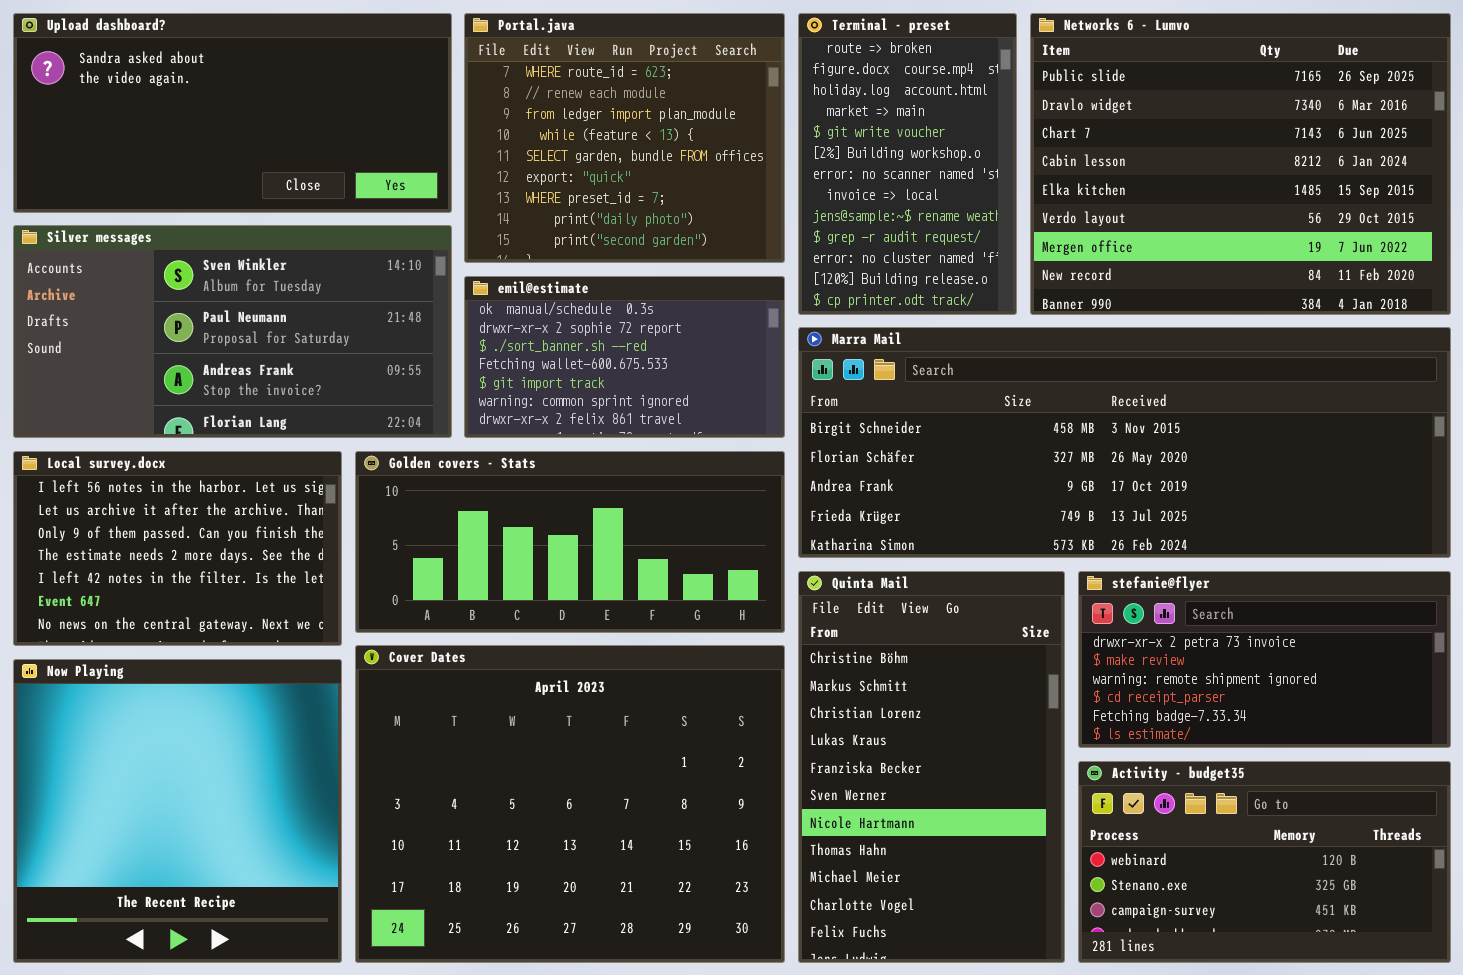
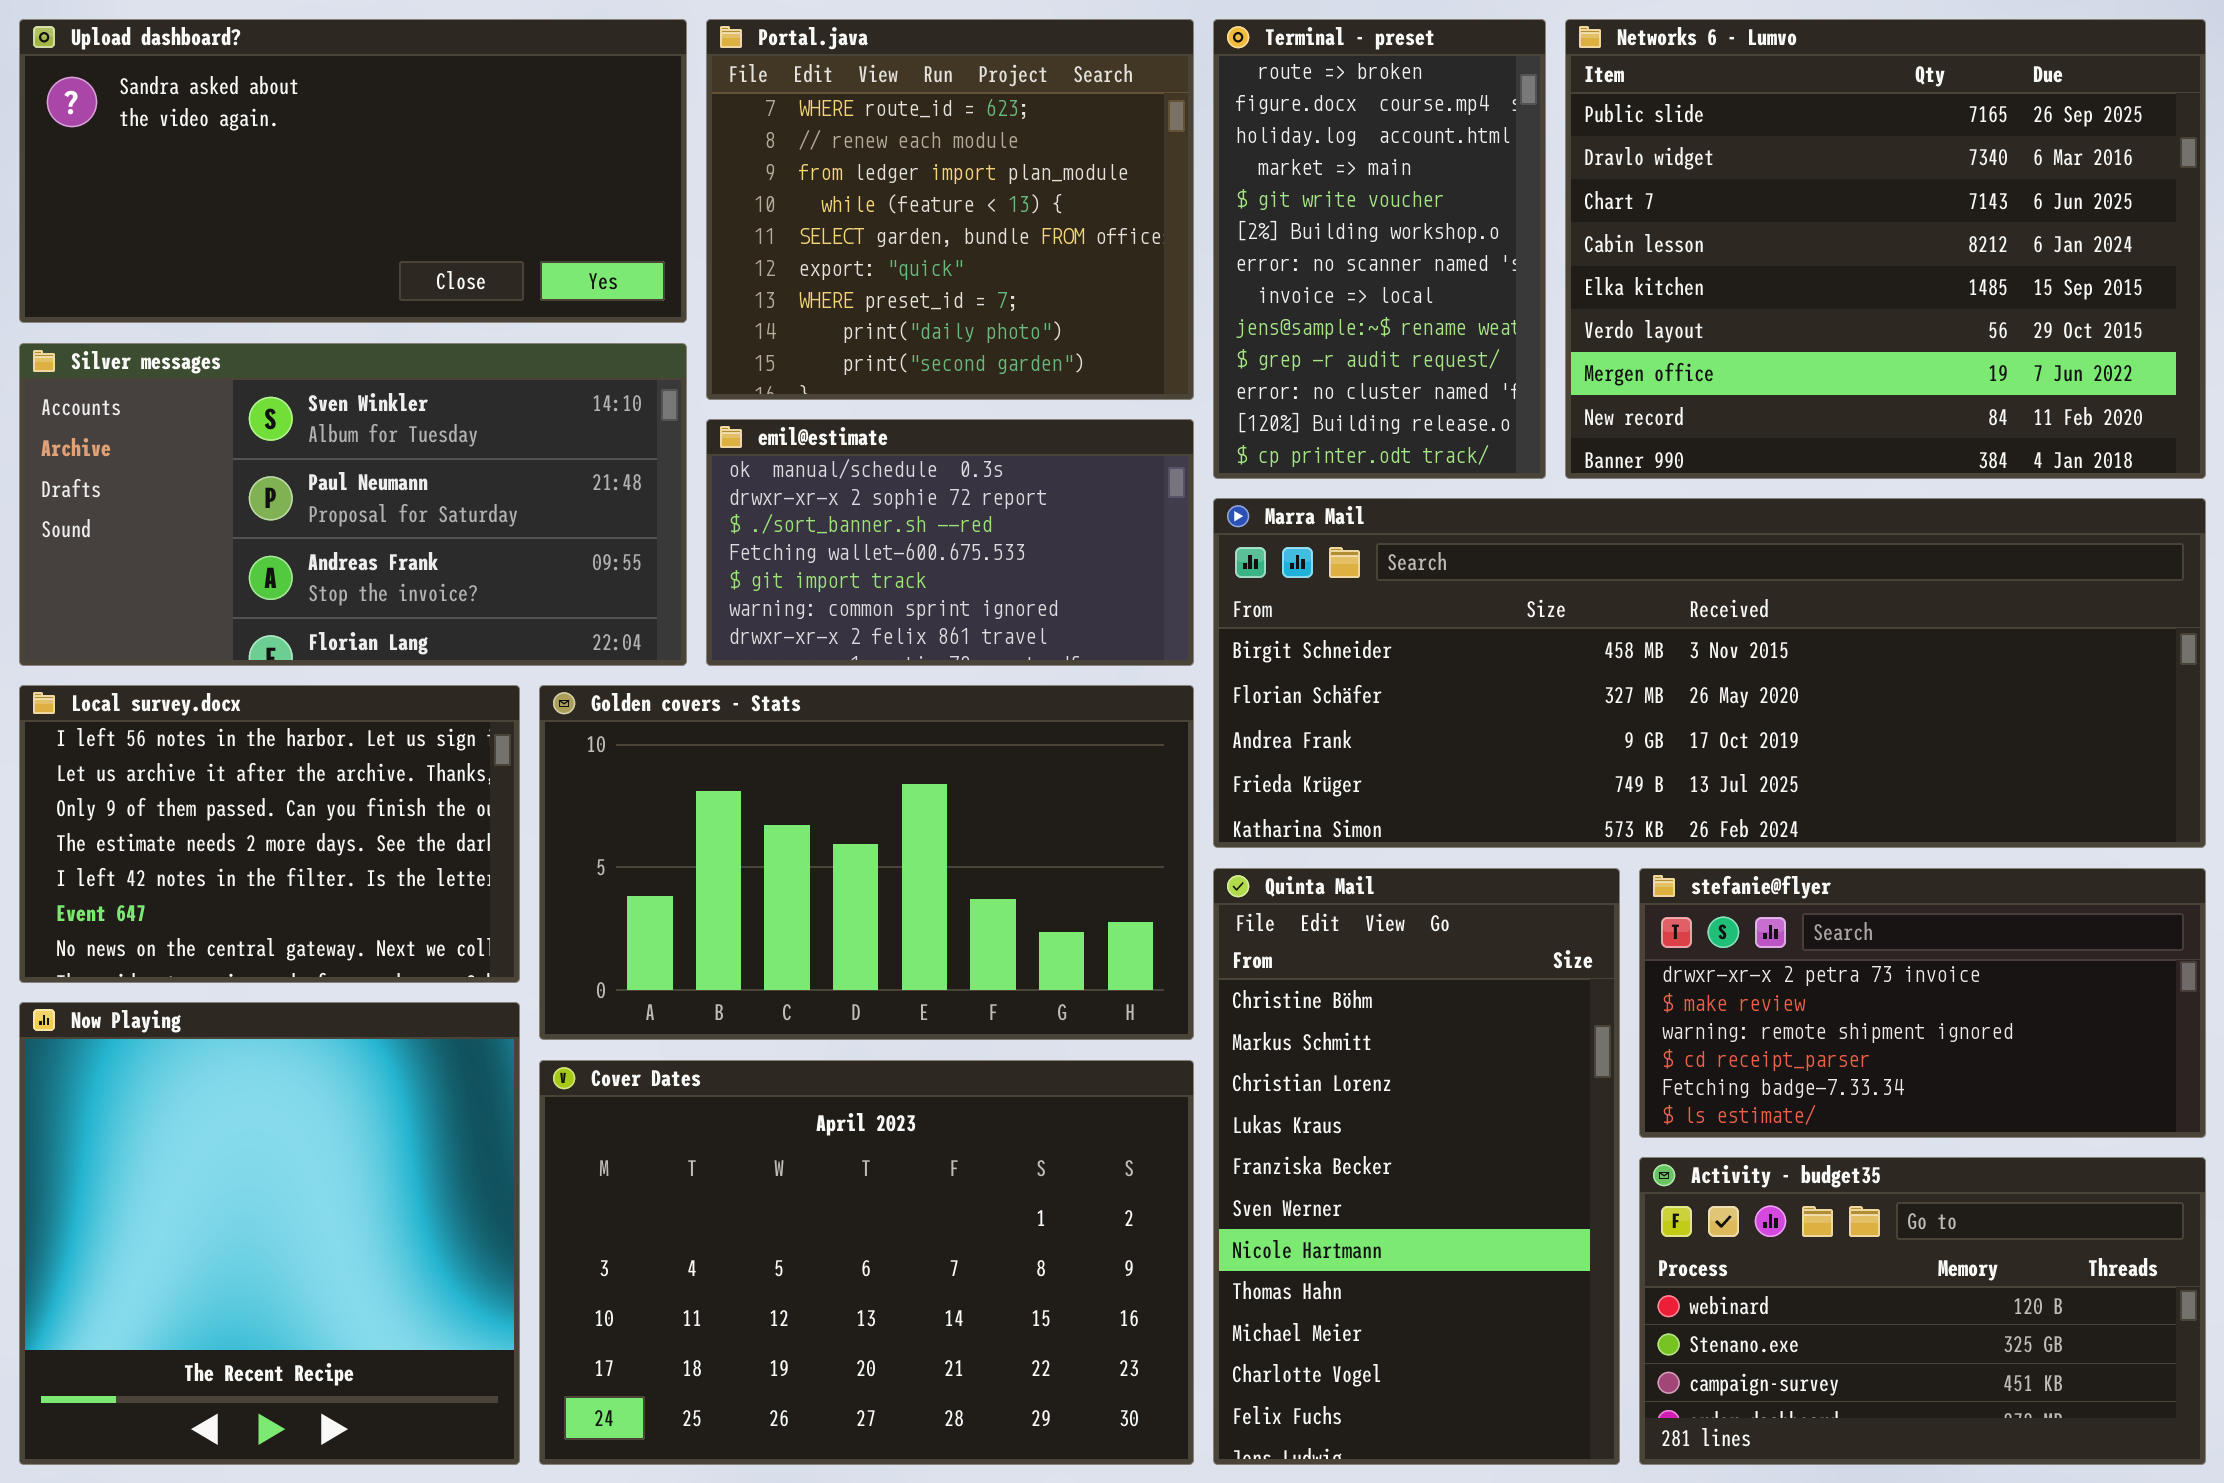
Golden covers - Stats: [355,451,785,633] -> [539,685,1194,1040], resized
Cover Dates: [355,645,785,963] -> [539,1060,1194,1465], resized

